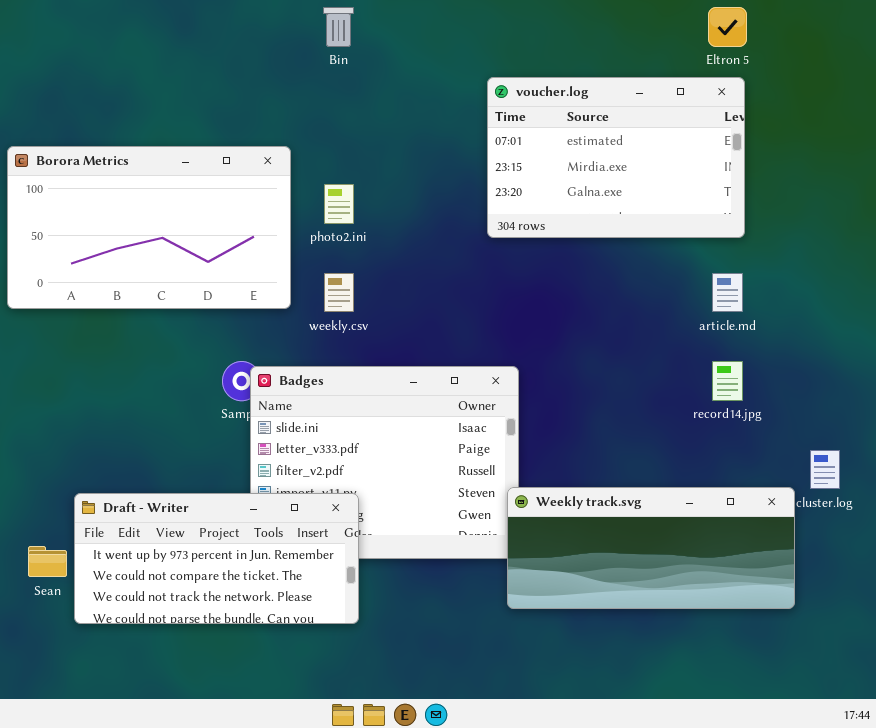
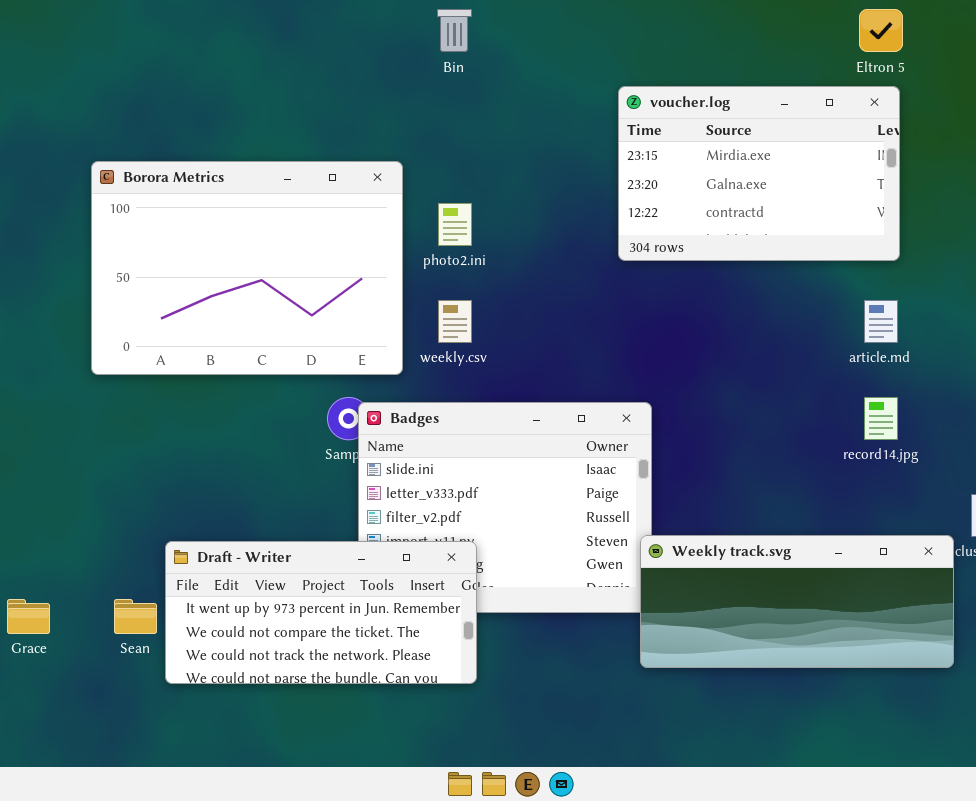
voucher.log: [487,77,745,238] -> [618,86,900,261], scrolled down 1 row
Borora Metrics: [7,146,291,309] -> [91,161,403,375], resized

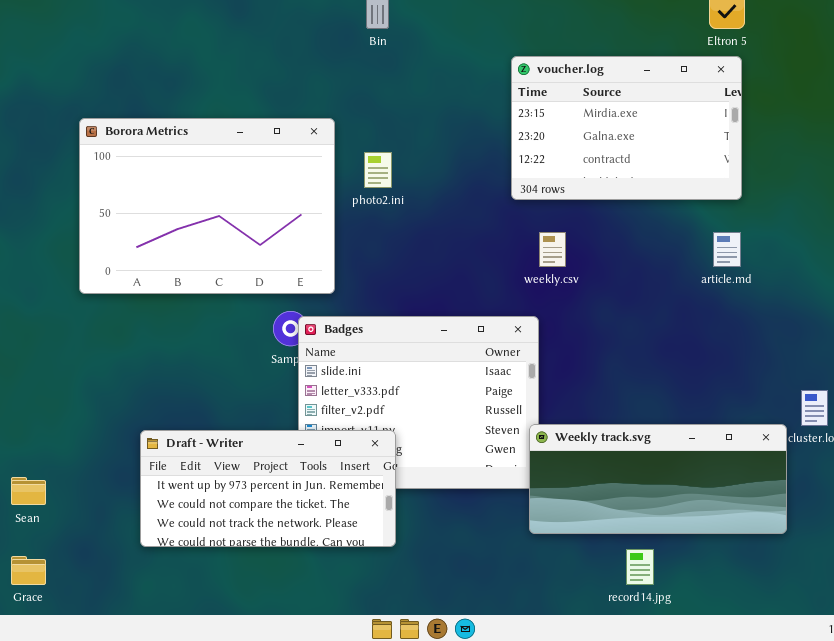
weekly.csv: [438,300,472,343] -> [539,232,566,267], moved
record14.jpg: [864,397,898,440] -> [626,549,654,585], moved
Grace: [7,599,50,634] -> [11,556,46,585], moved
Sean: [114,599,157,634] -> [11,477,46,505], moved

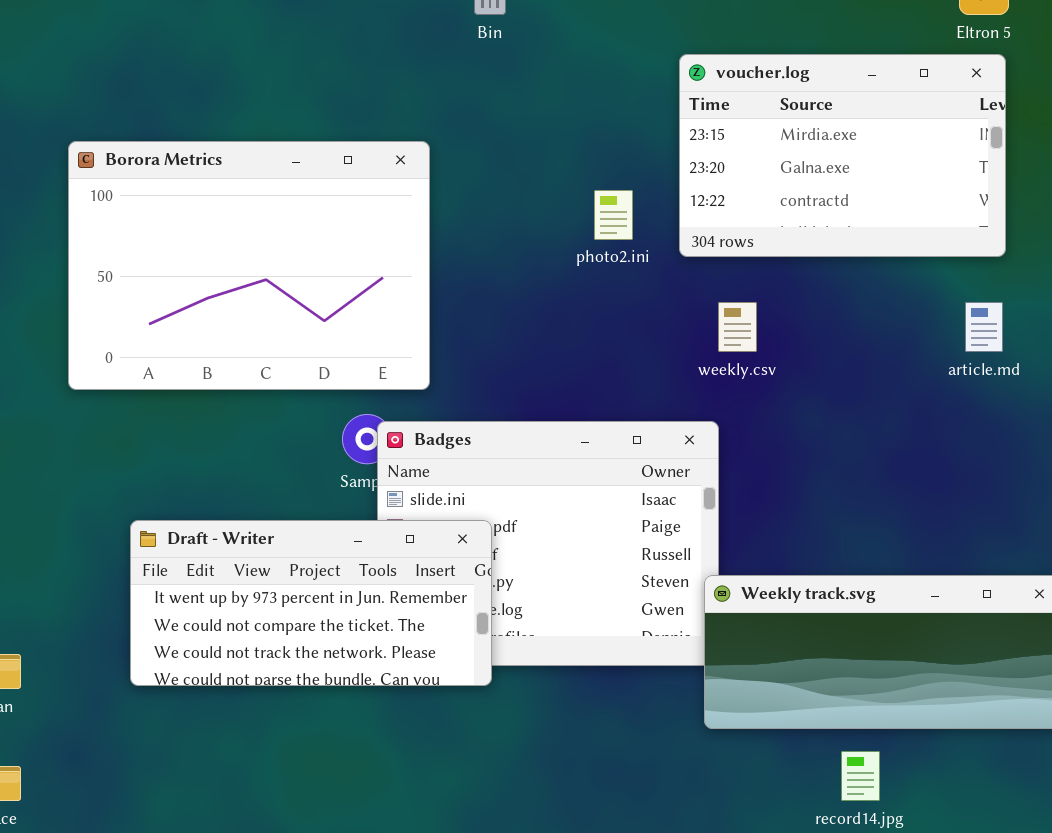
photo2.ini: [364,152,392,188] -> [594,190,633,240], moved
Draft - Writer: [140,430,396,547] -> [130,520,492,686], moved

